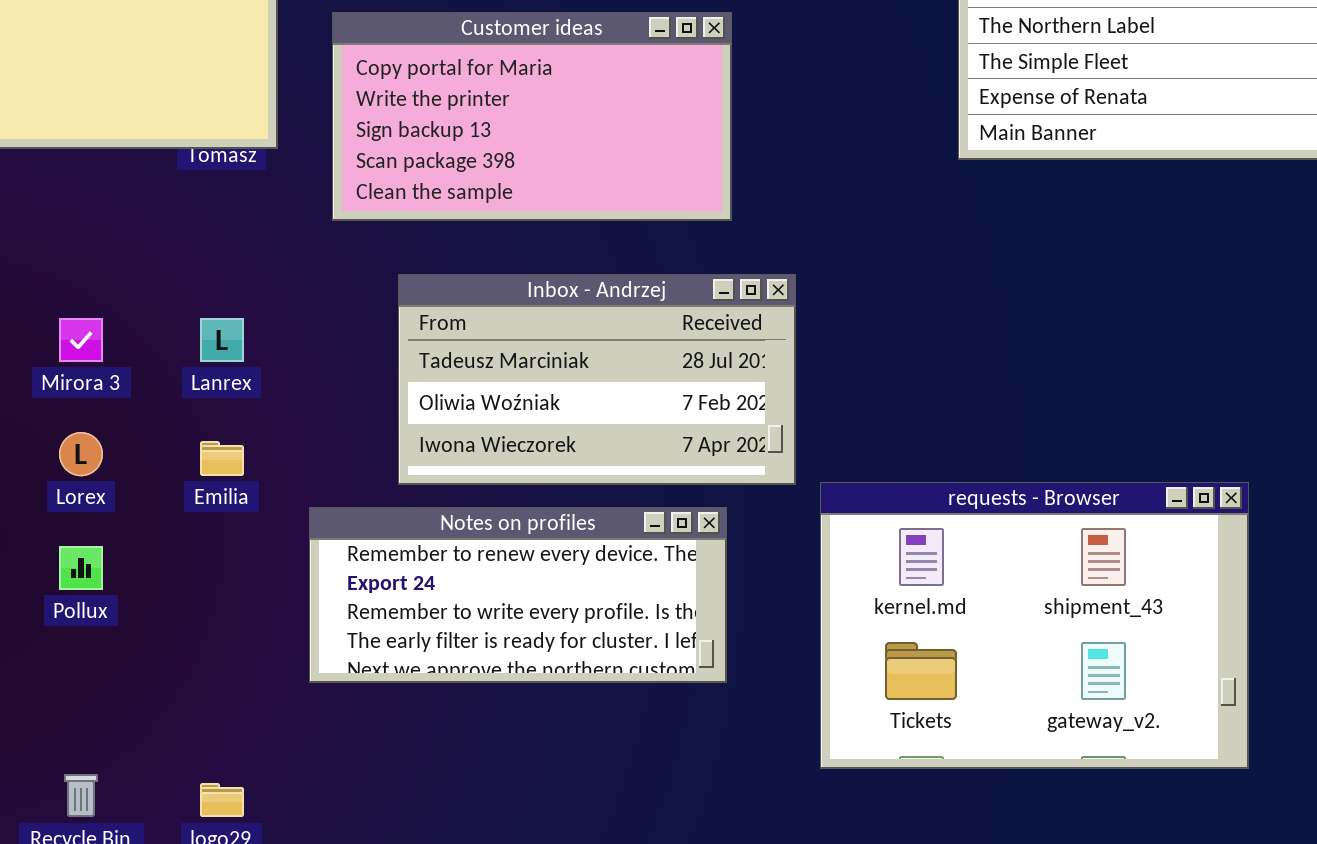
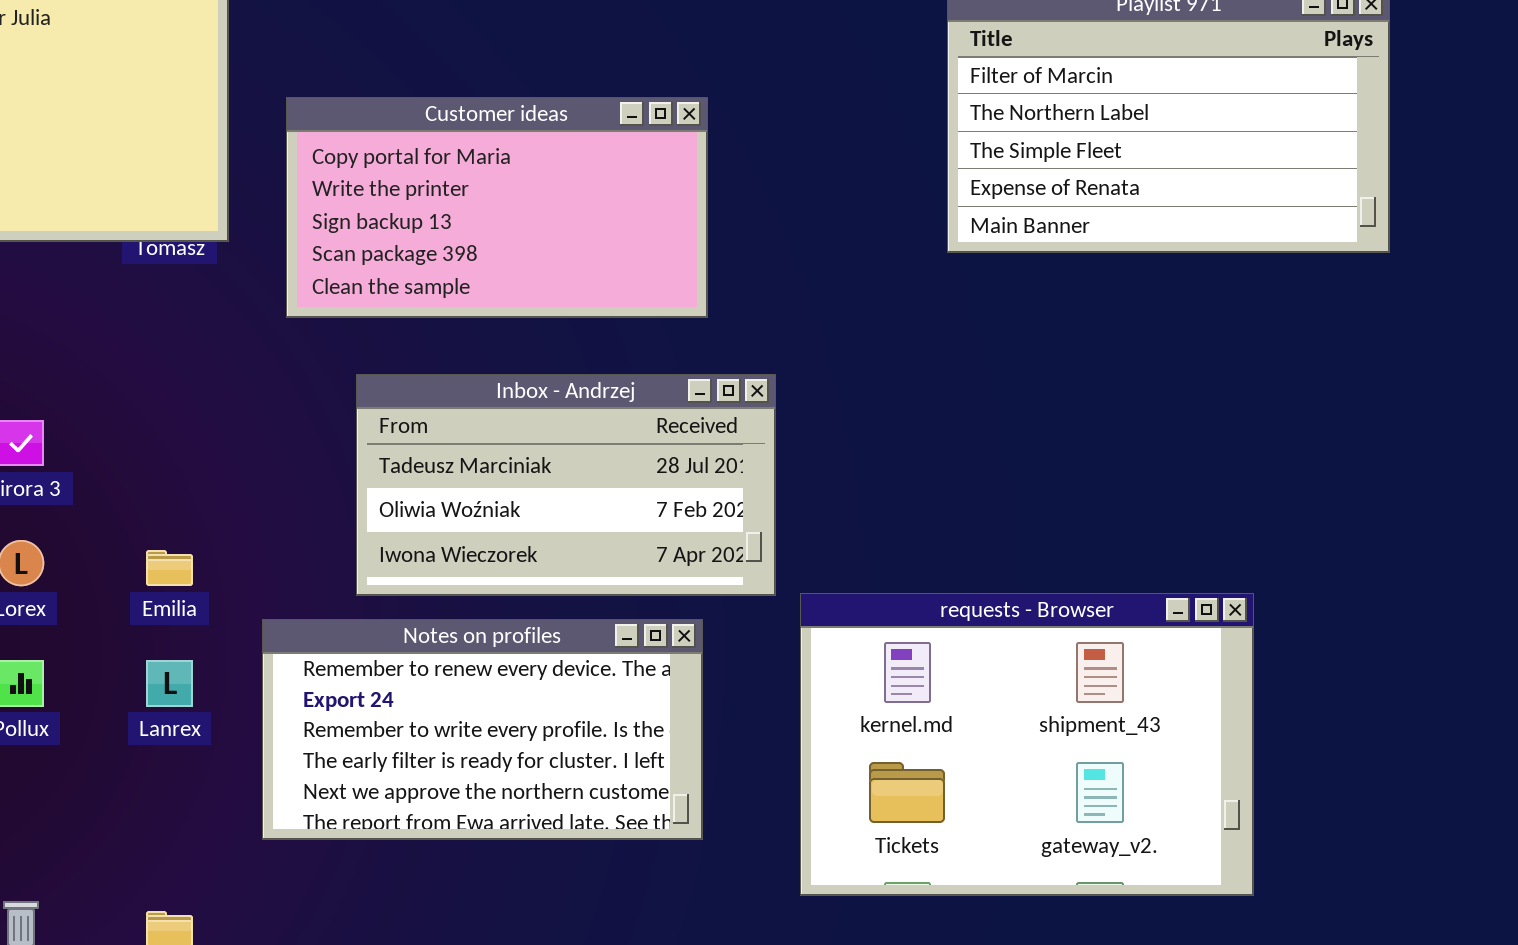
Lanrex: [200,318,244,362] -> [146,660,193,707], moved
Notes on profiles: [309,507,727,683] -> [262,619,703,840], resized

